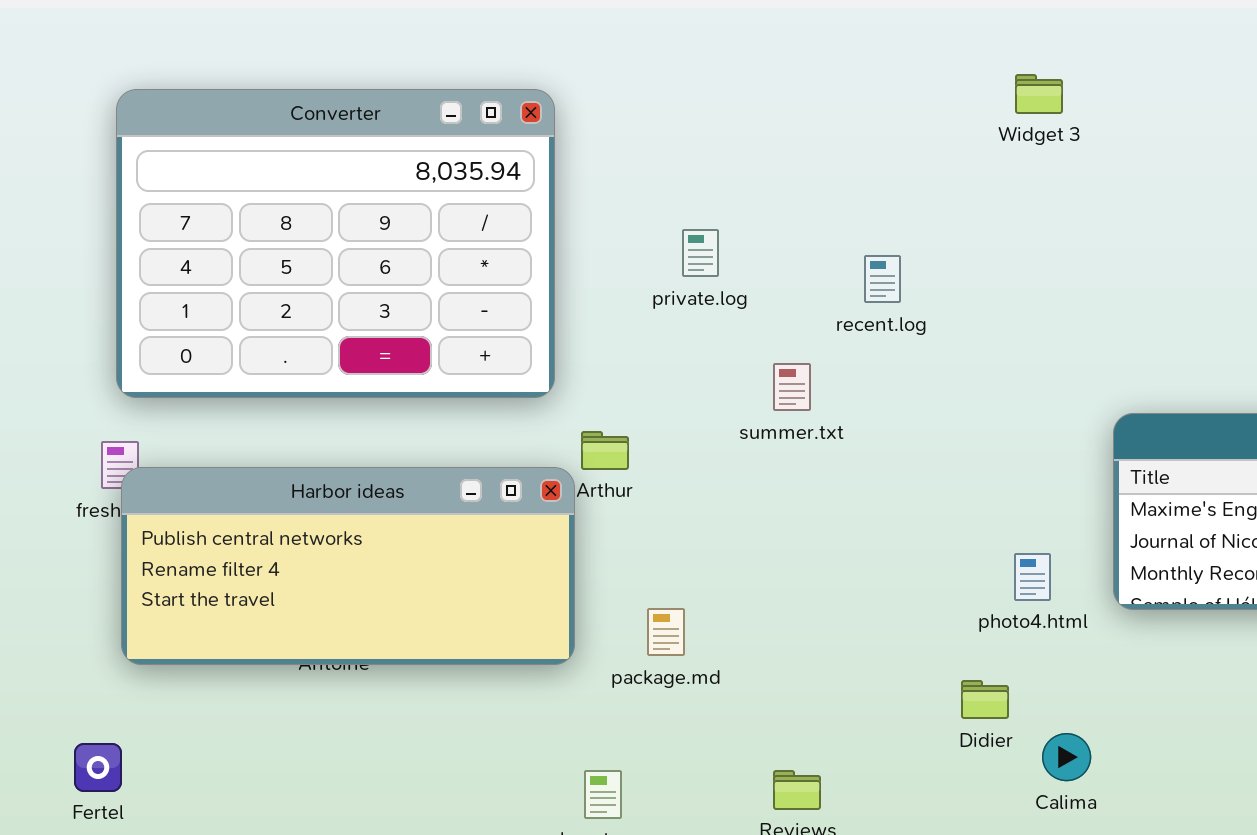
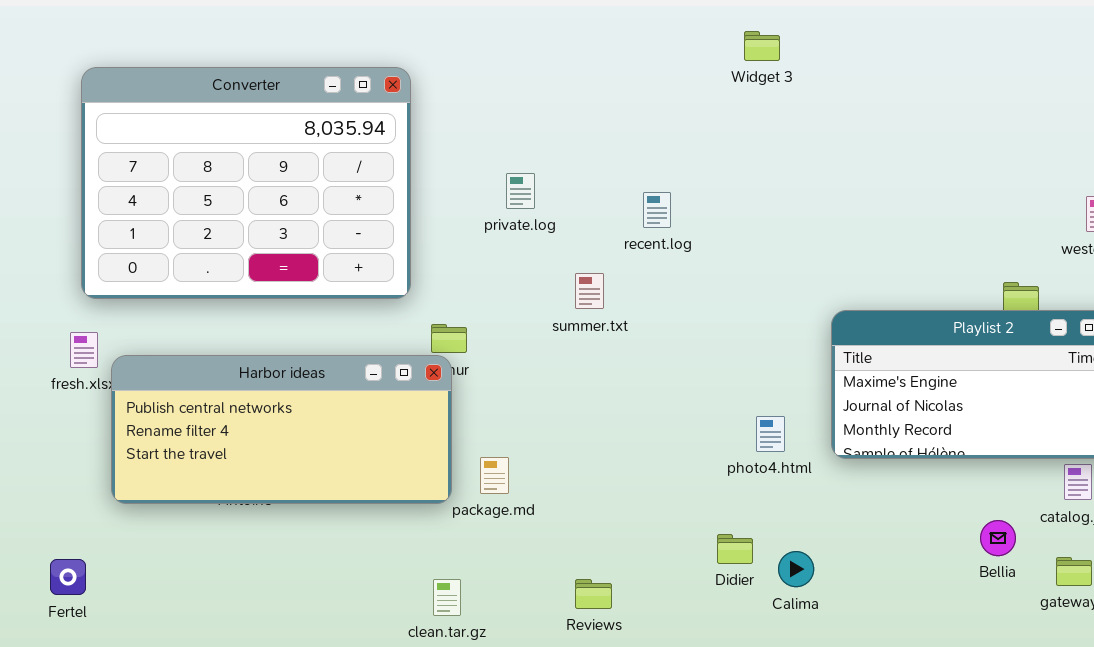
Widget 3: [1015,74,1063,114] -> [744,31,780,61], moved
Harbor ideas: [121,467,575,665] -> [111,355,452,504], moved
Didier: [961,680,1009,719] -> [717,534,753,564], moved

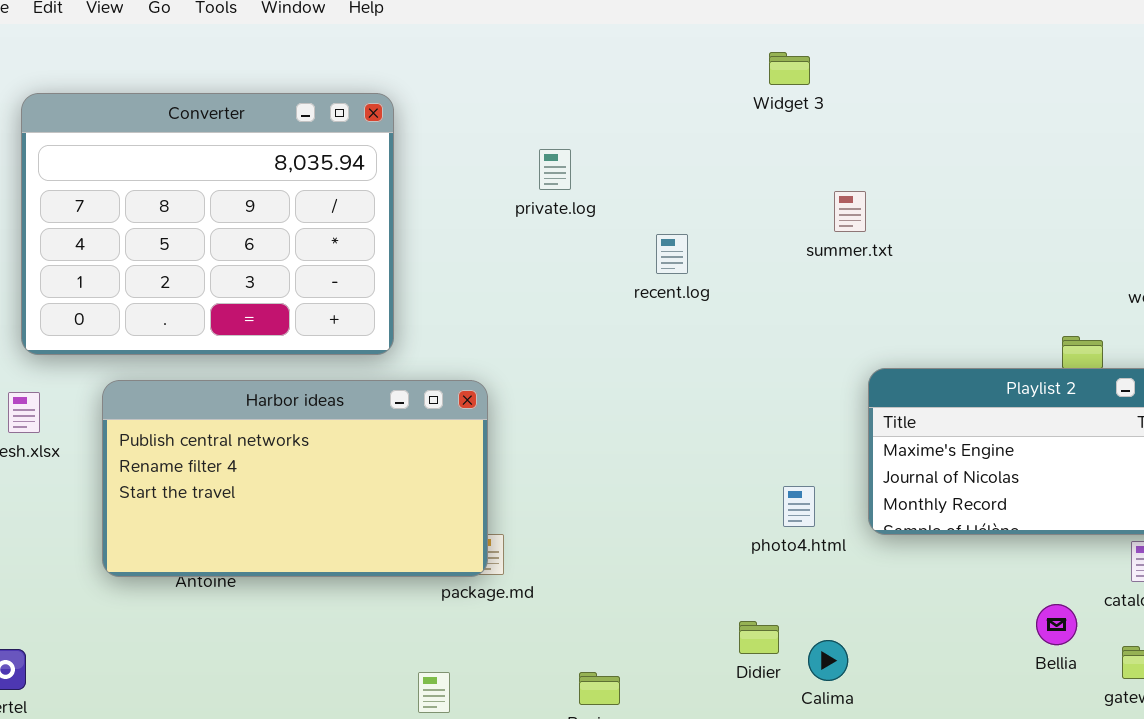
private.log: [506,173,535,209] -> [539,149,571,190], moved
summer.txt: [575,273,604,309] -> [834,191,866,232], moved
Harbor ideas: [111,355,452,504] -> [102,380,488,577], moved, resized

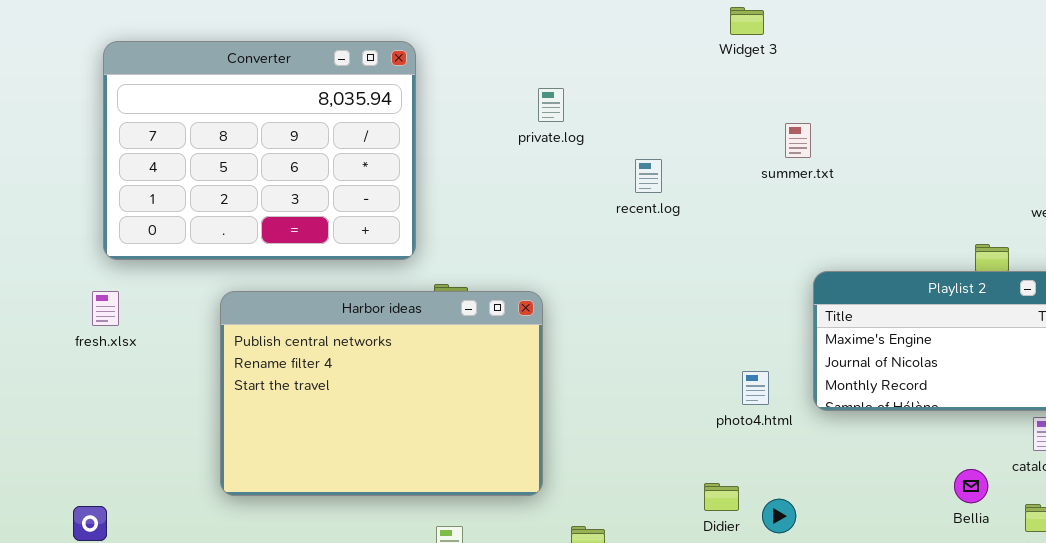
Harbor ideas: [102,380,488,577] -> [220,291,543,496], moved, resized

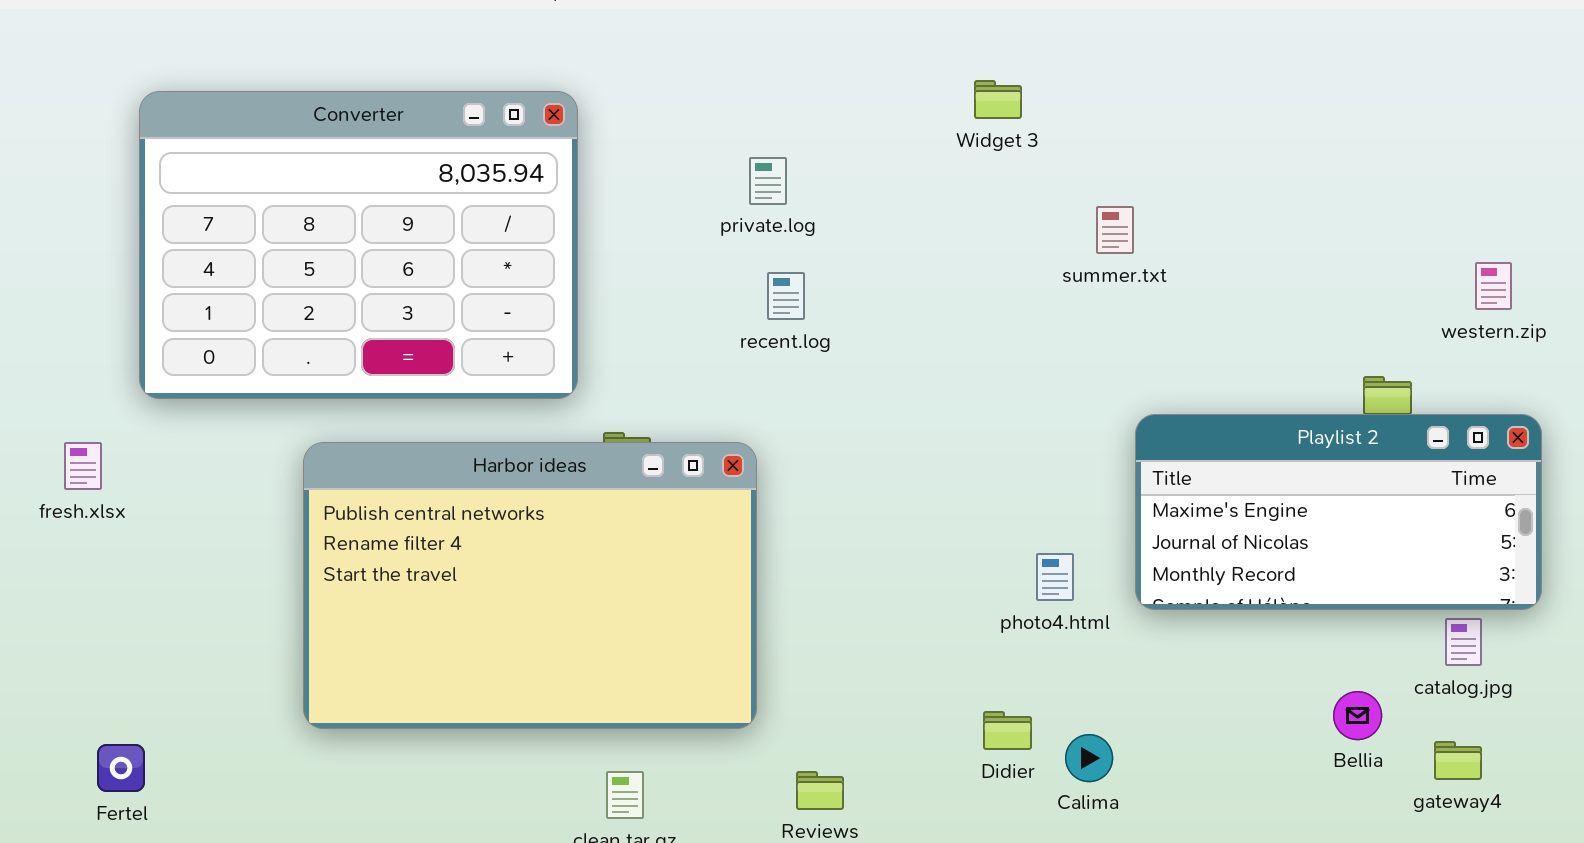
Widget 3: [730,7,764,35] -> [974,80,1022,119], moved
recent.log: [635,159,662,193] -> [767,272,805,320], moved
fresh.xlsx: [92,291,119,326] -> [64,442,102,490], moved

